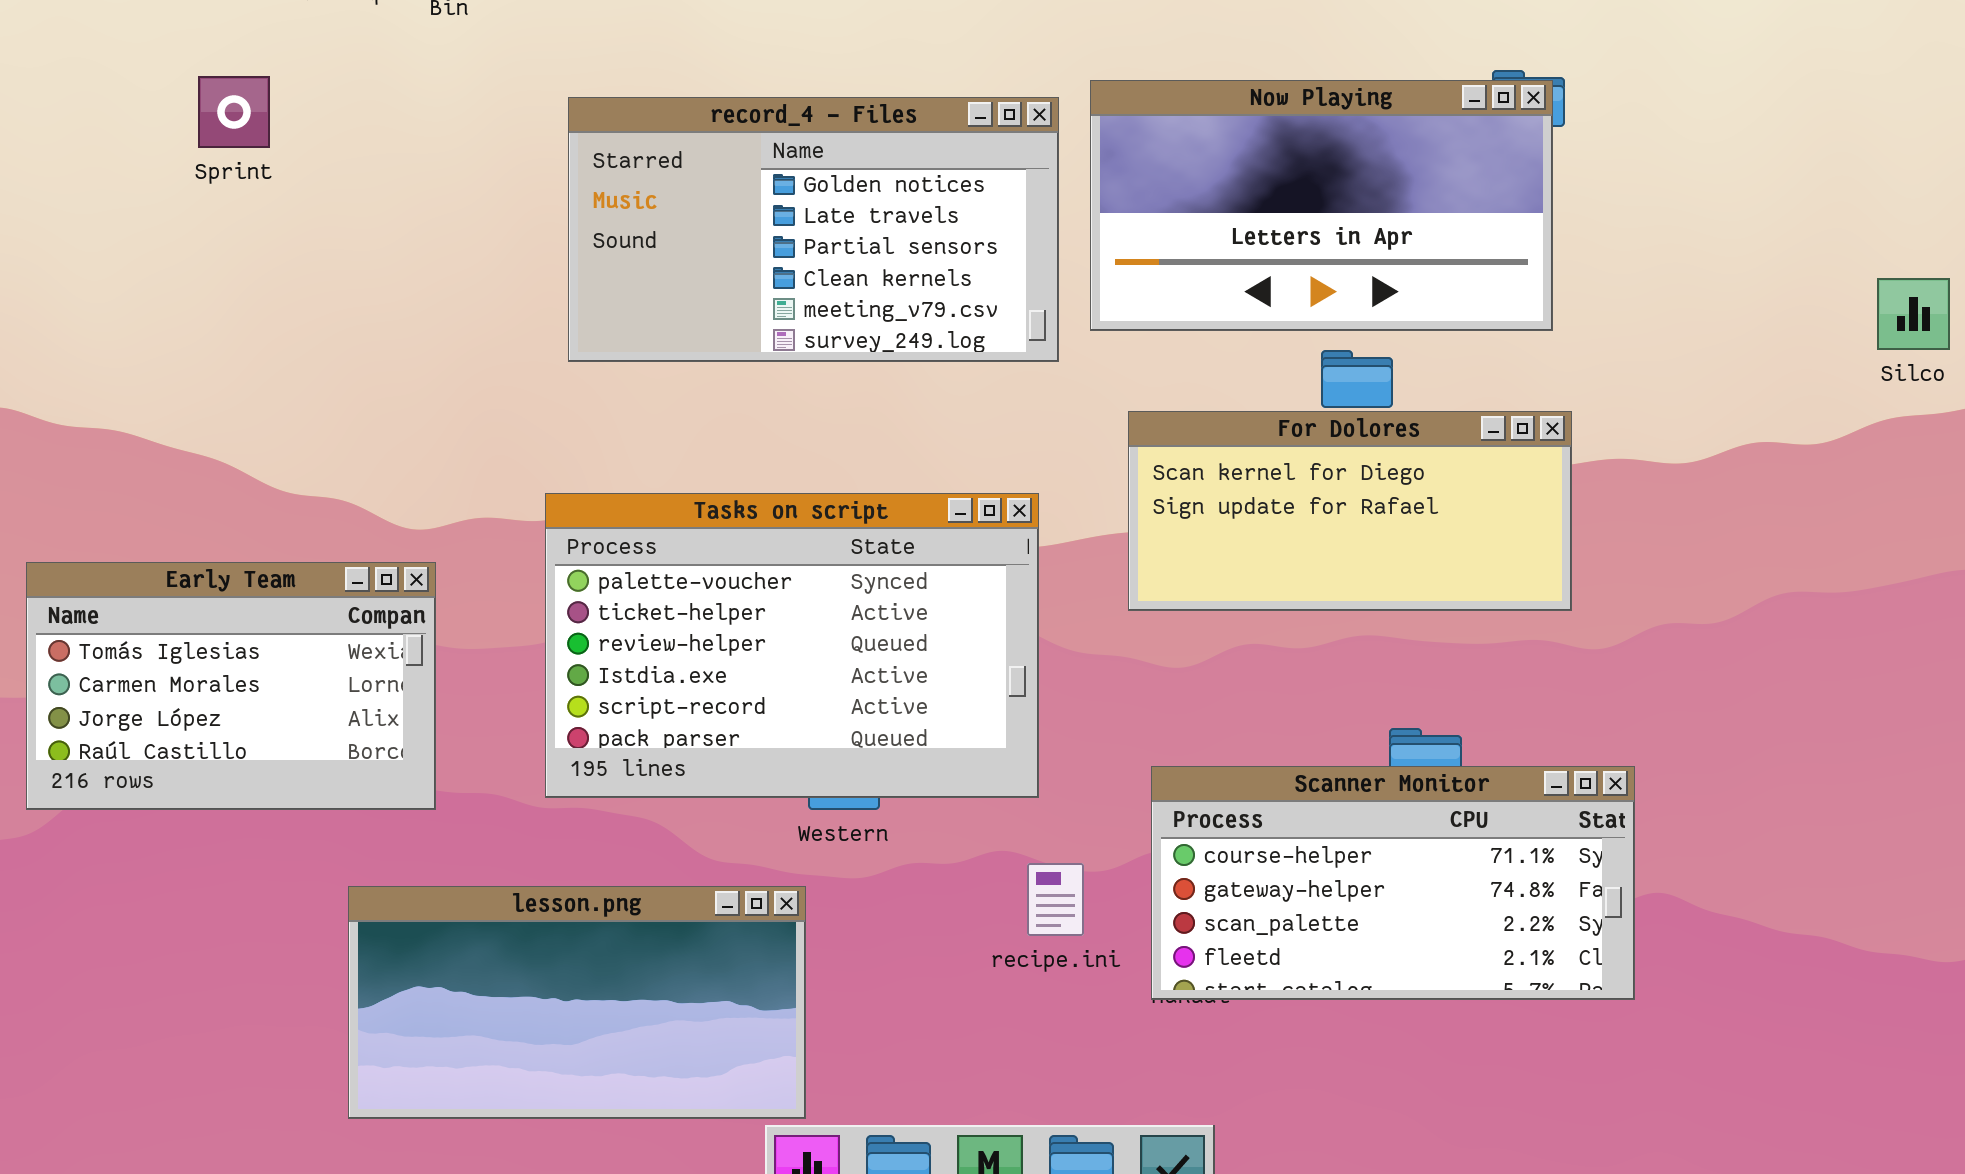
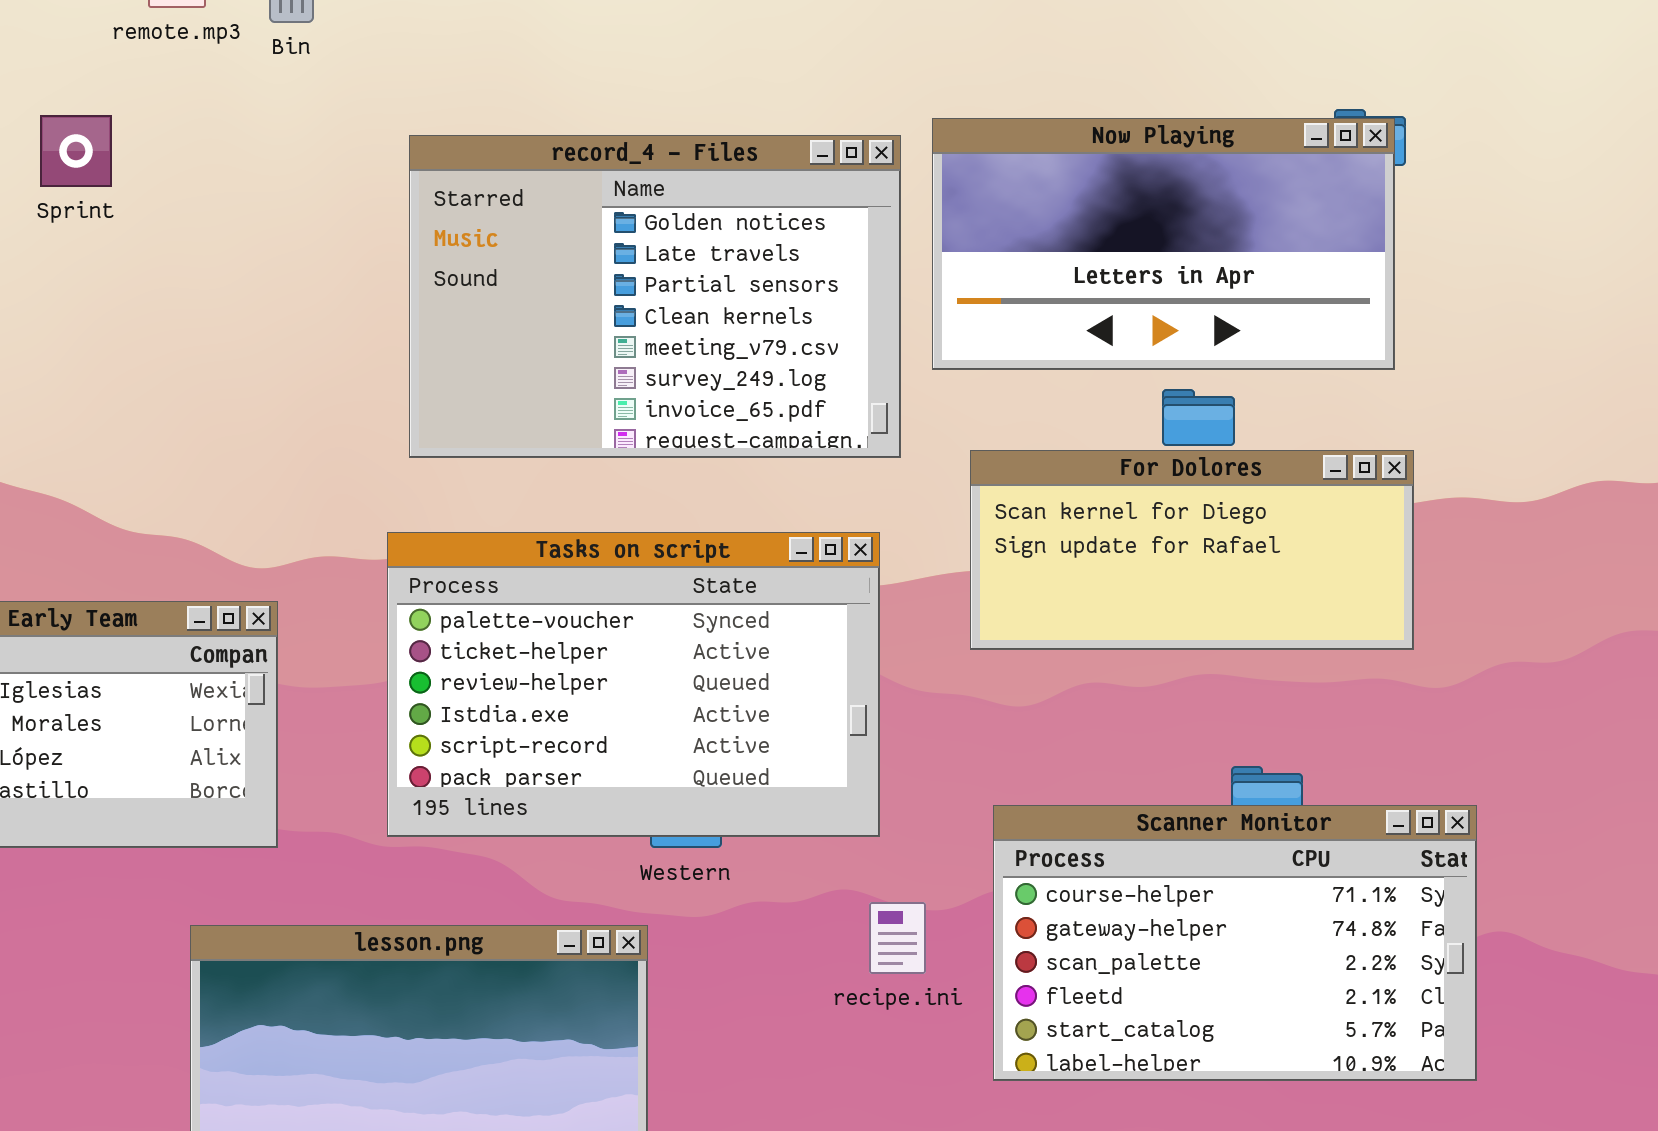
record_4 - Files: [568,97,1059,362] -> [409,135,901,458], resized
Scanner Monitor: [1151,766,1635,1000] -> [993,805,1477,1081], resized

